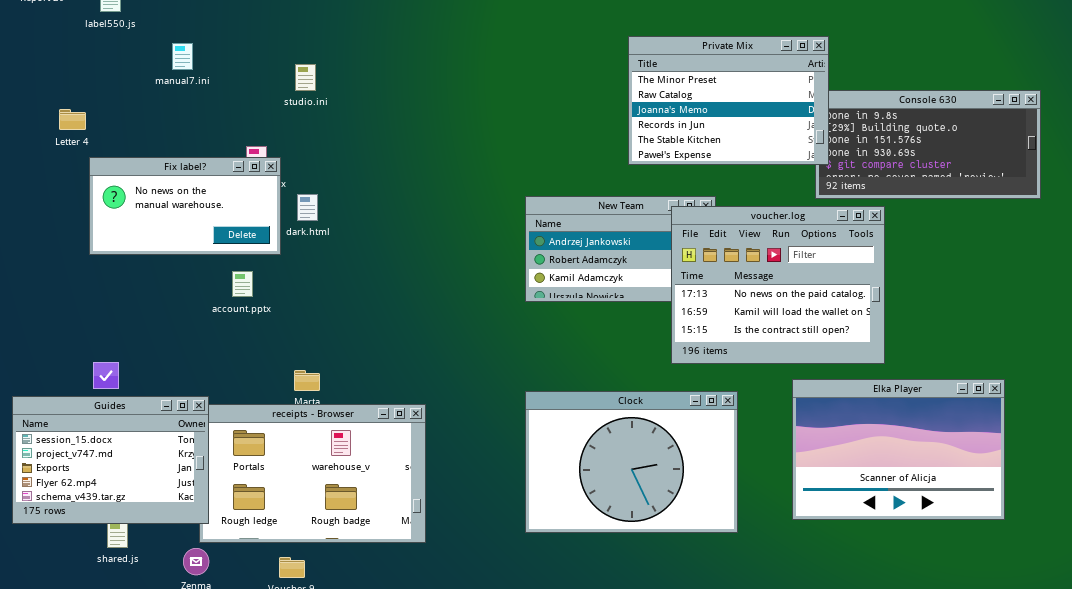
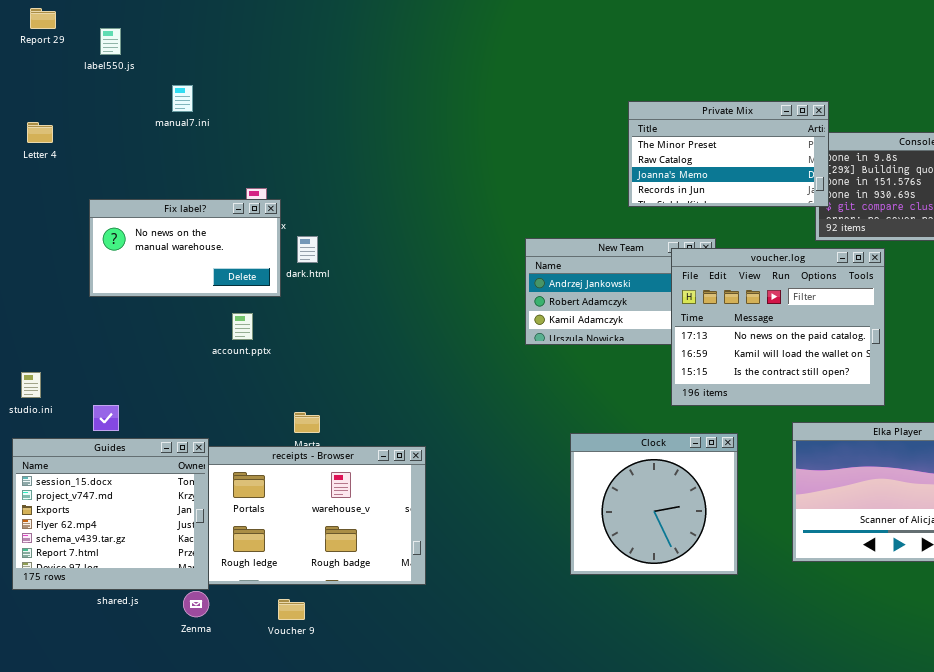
Private Mix: [628,36,829,165] -> [628,101,829,207], resized
studio.ini: [295,64,316,91] -> [21,372,41,398], moved
Letter 4: [59,109,86,130] -> [27,122,53,143], moved
Clock: [525,391,738,533] -> [570,433,738,575], resized
Guides: [12,396,209,524] -> [12,438,209,590], resized

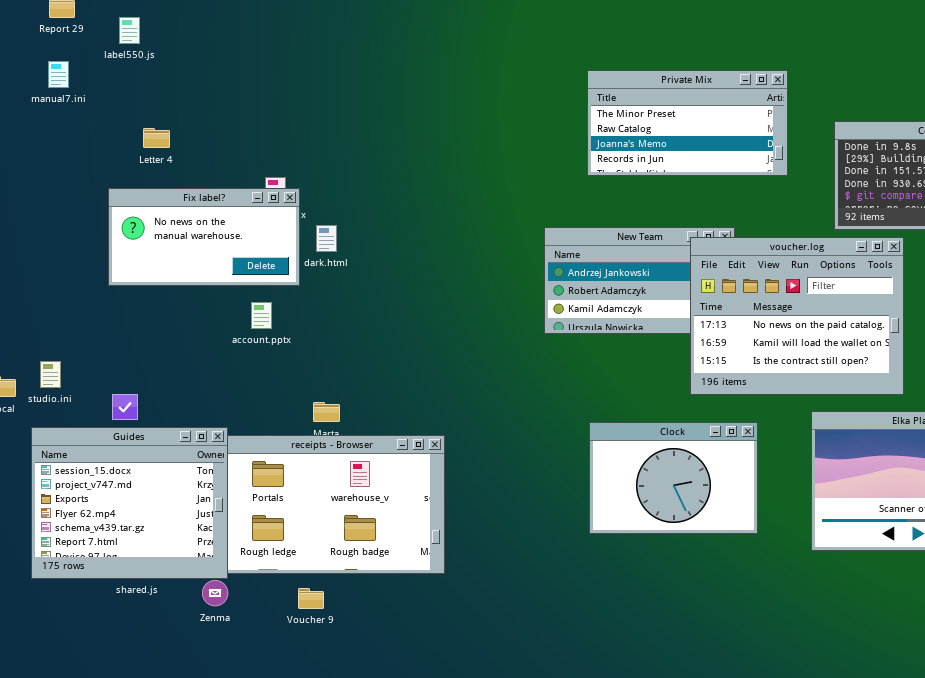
manual7.ini: [172,85,193,112] -> [48,61,69,88], moved
Private Mix: [628,101,829,207] -> [587,70,788,176], moved
Letter 4: [27,122,53,143] -> [143,128,170,148], moved
Clock: [570,433,738,575] -> [589,422,758,534], resized

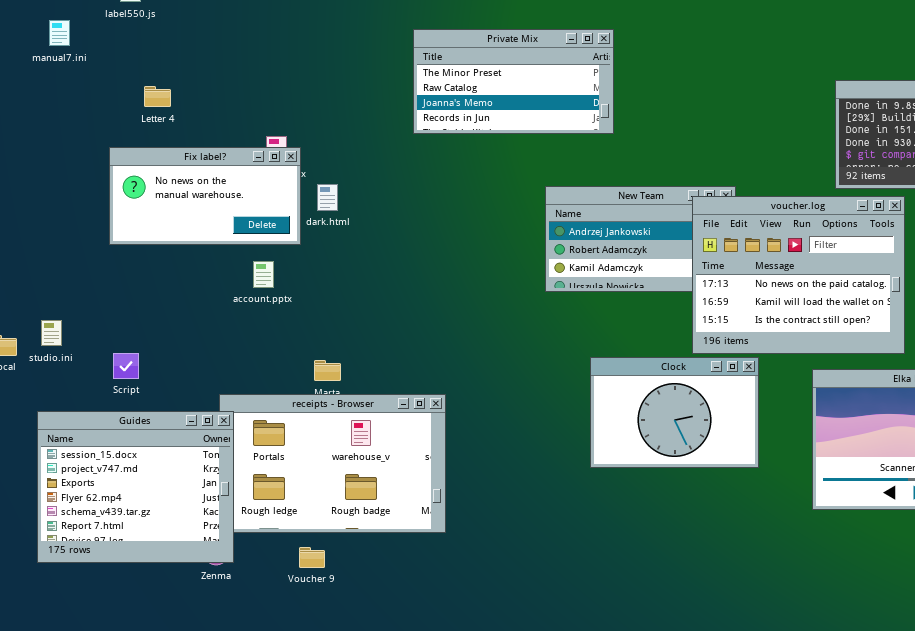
Private Mix: [587,70,788,176] -> [413,29,614,134], moved
Clock: [589,422,758,534] -> [590,357,759,468], moved
Guides: [31,427,228,579] -> [37,411,234,563], moved

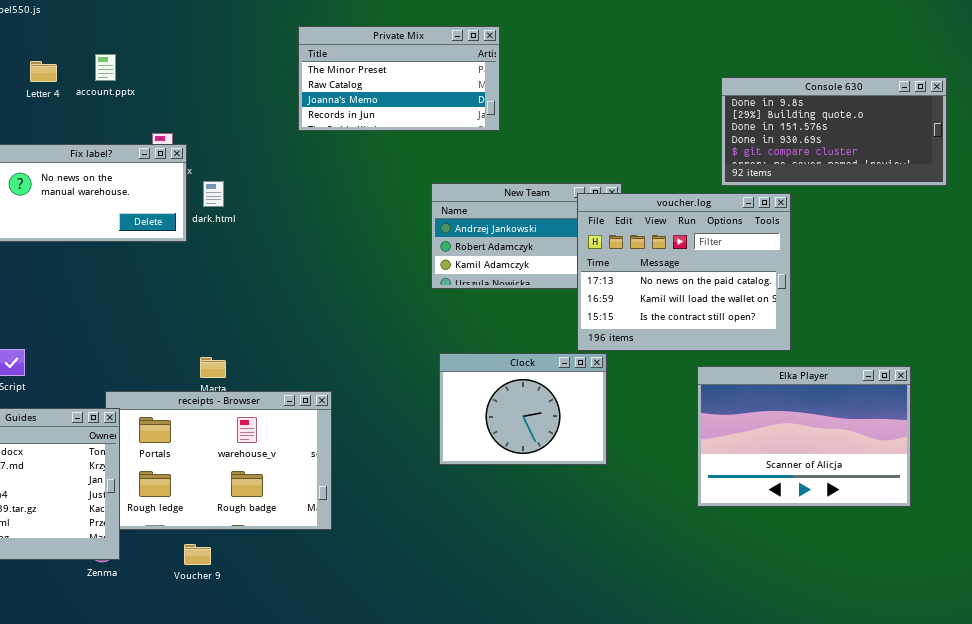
Letter 4: [144,86,171,107] -> [30,61,57,82], moved
account.pptx: [253,261,274,288] -> [95,54,116,81], moved
Clock: [590,357,759,468] -> [439,353,607,465], moved

